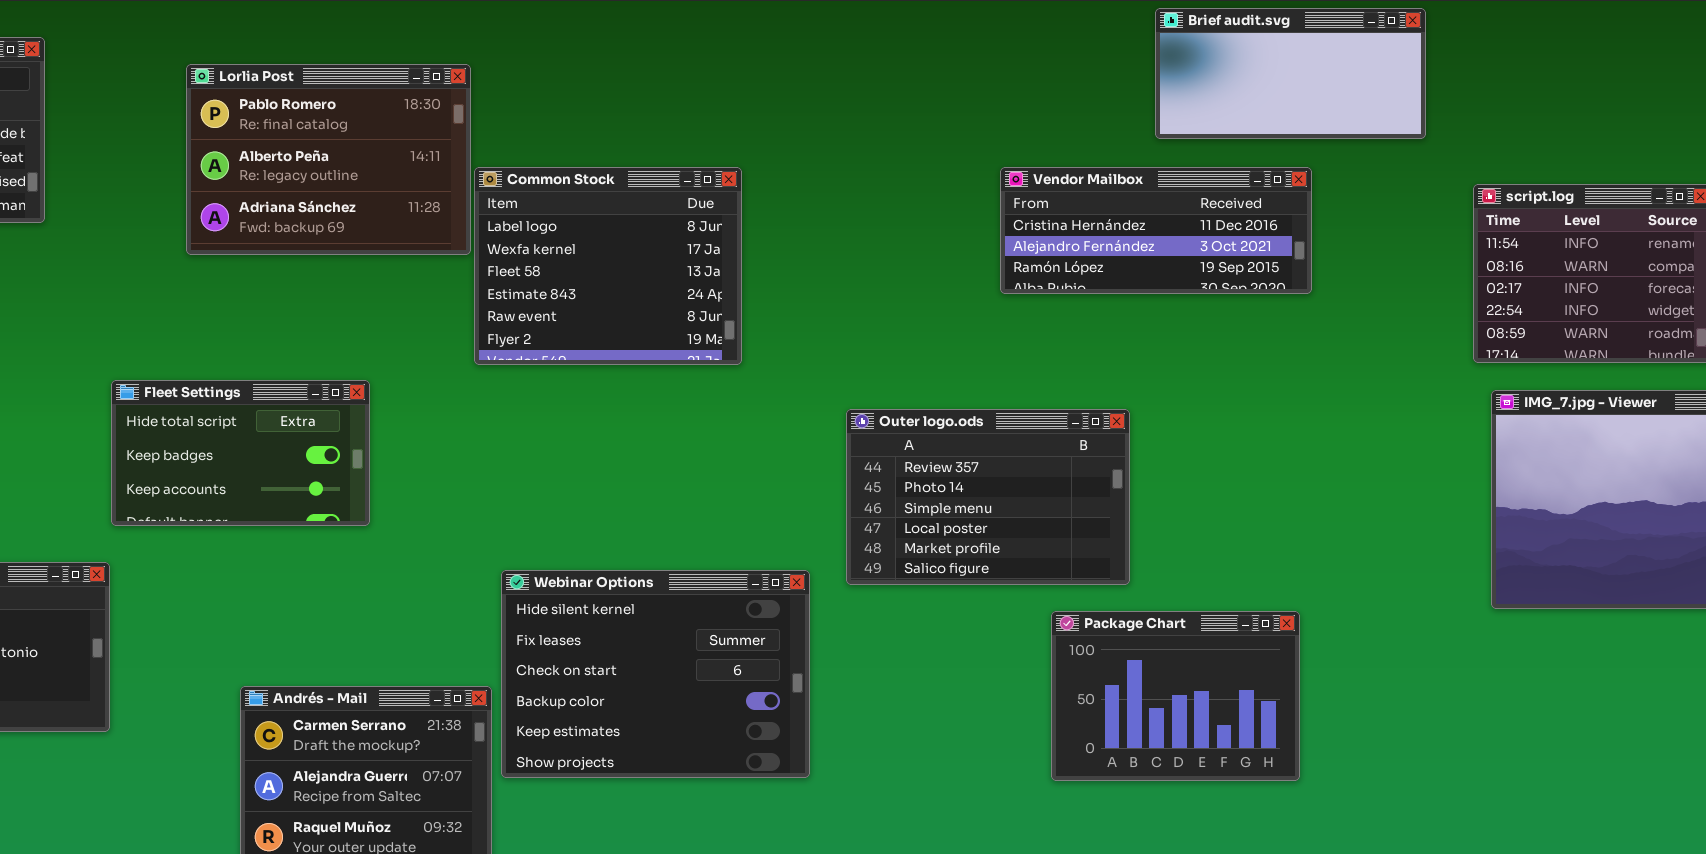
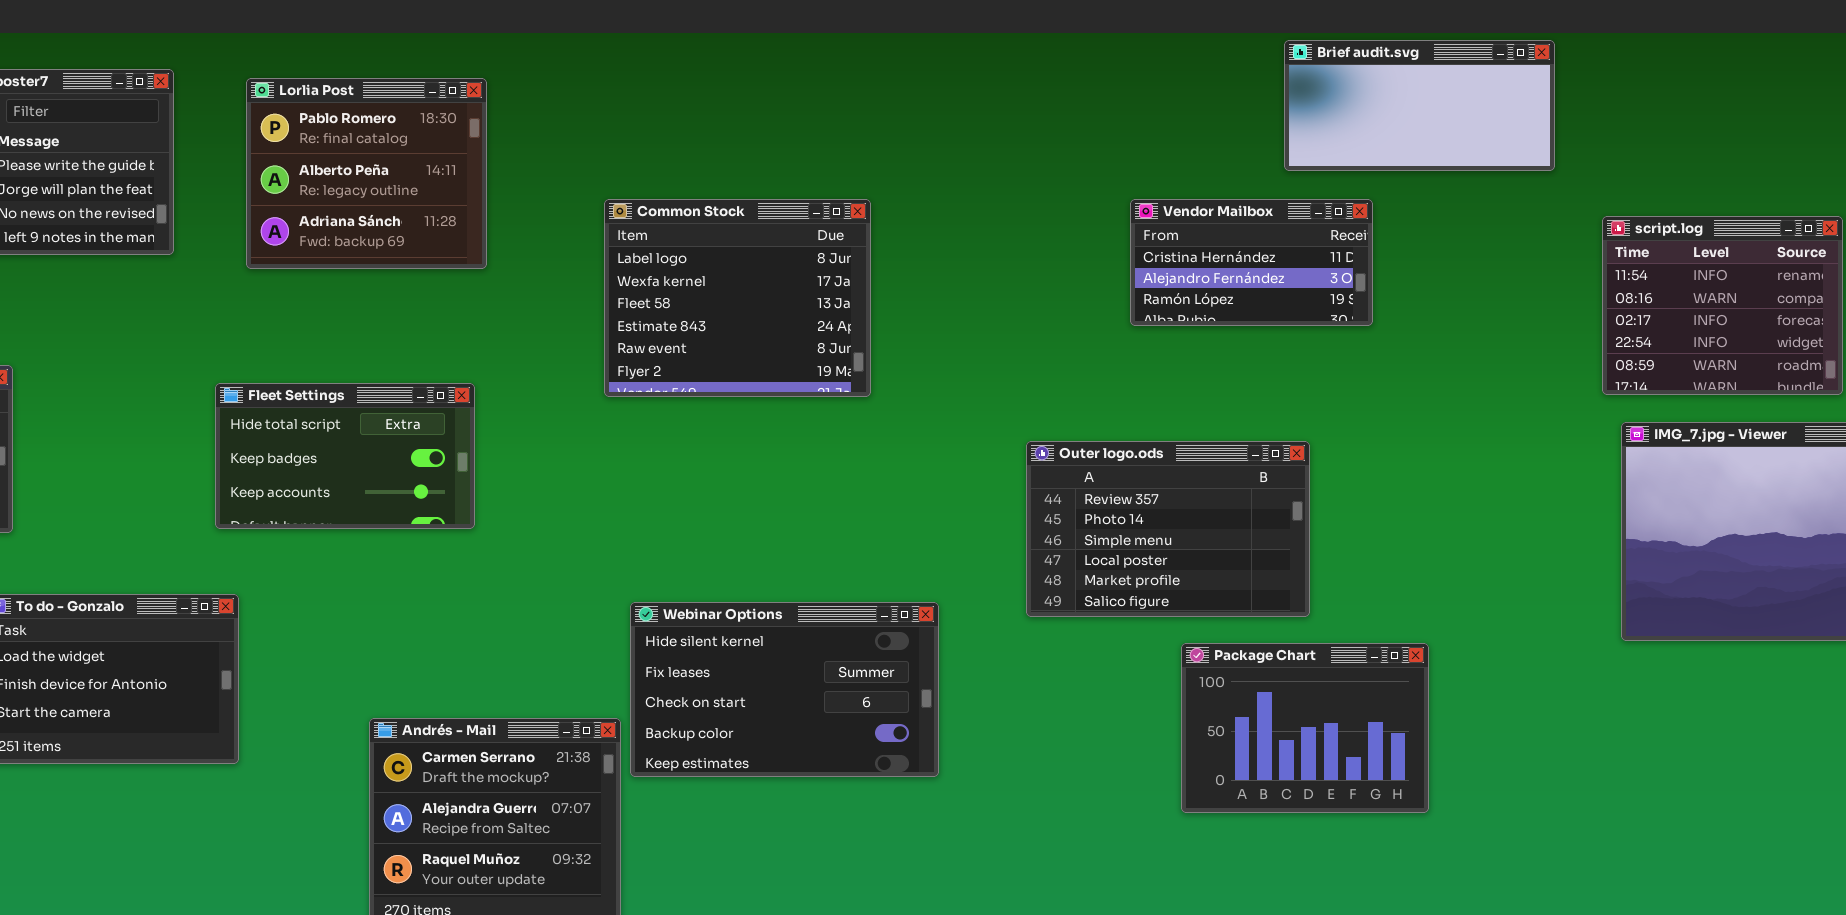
Lorlia Post: [186,64,471,255] -> [246,78,487,269], moved, resized
Vendor Mailbox: [1000,167,1312,294] -> [1130,199,1373,326], resized
Fleet Settings: [111,380,370,526] -> [215,383,475,529], moved
Outer logo.ods: [846,409,1130,585] -> [1026,441,1310,617], moved
Webinar Options: [501,570,810,778] -> [630,602,939,777], resized

